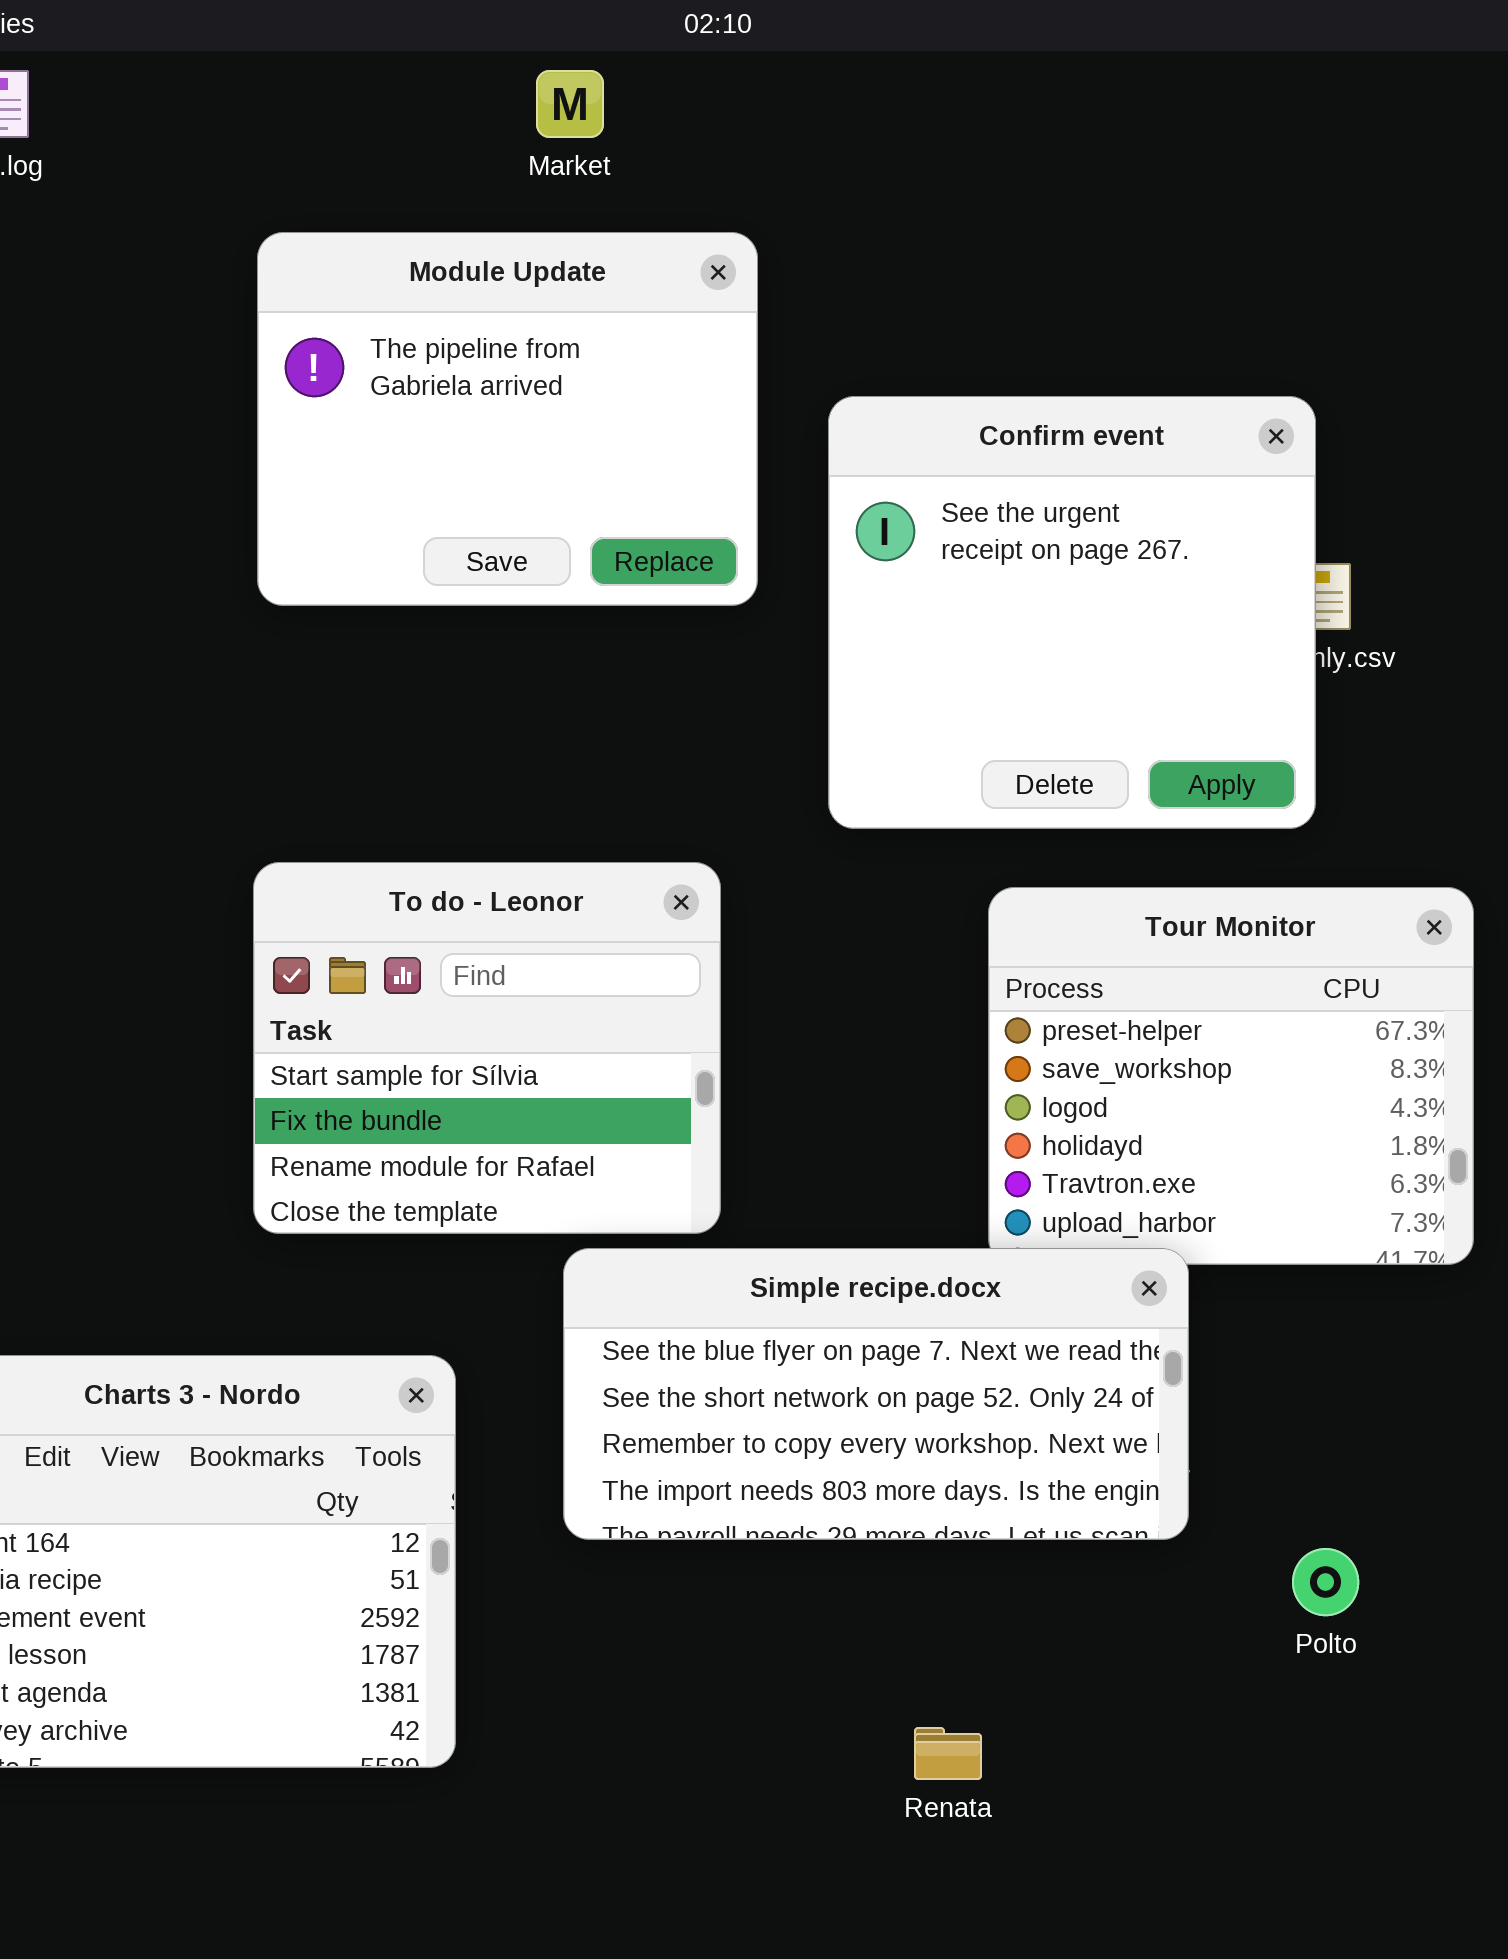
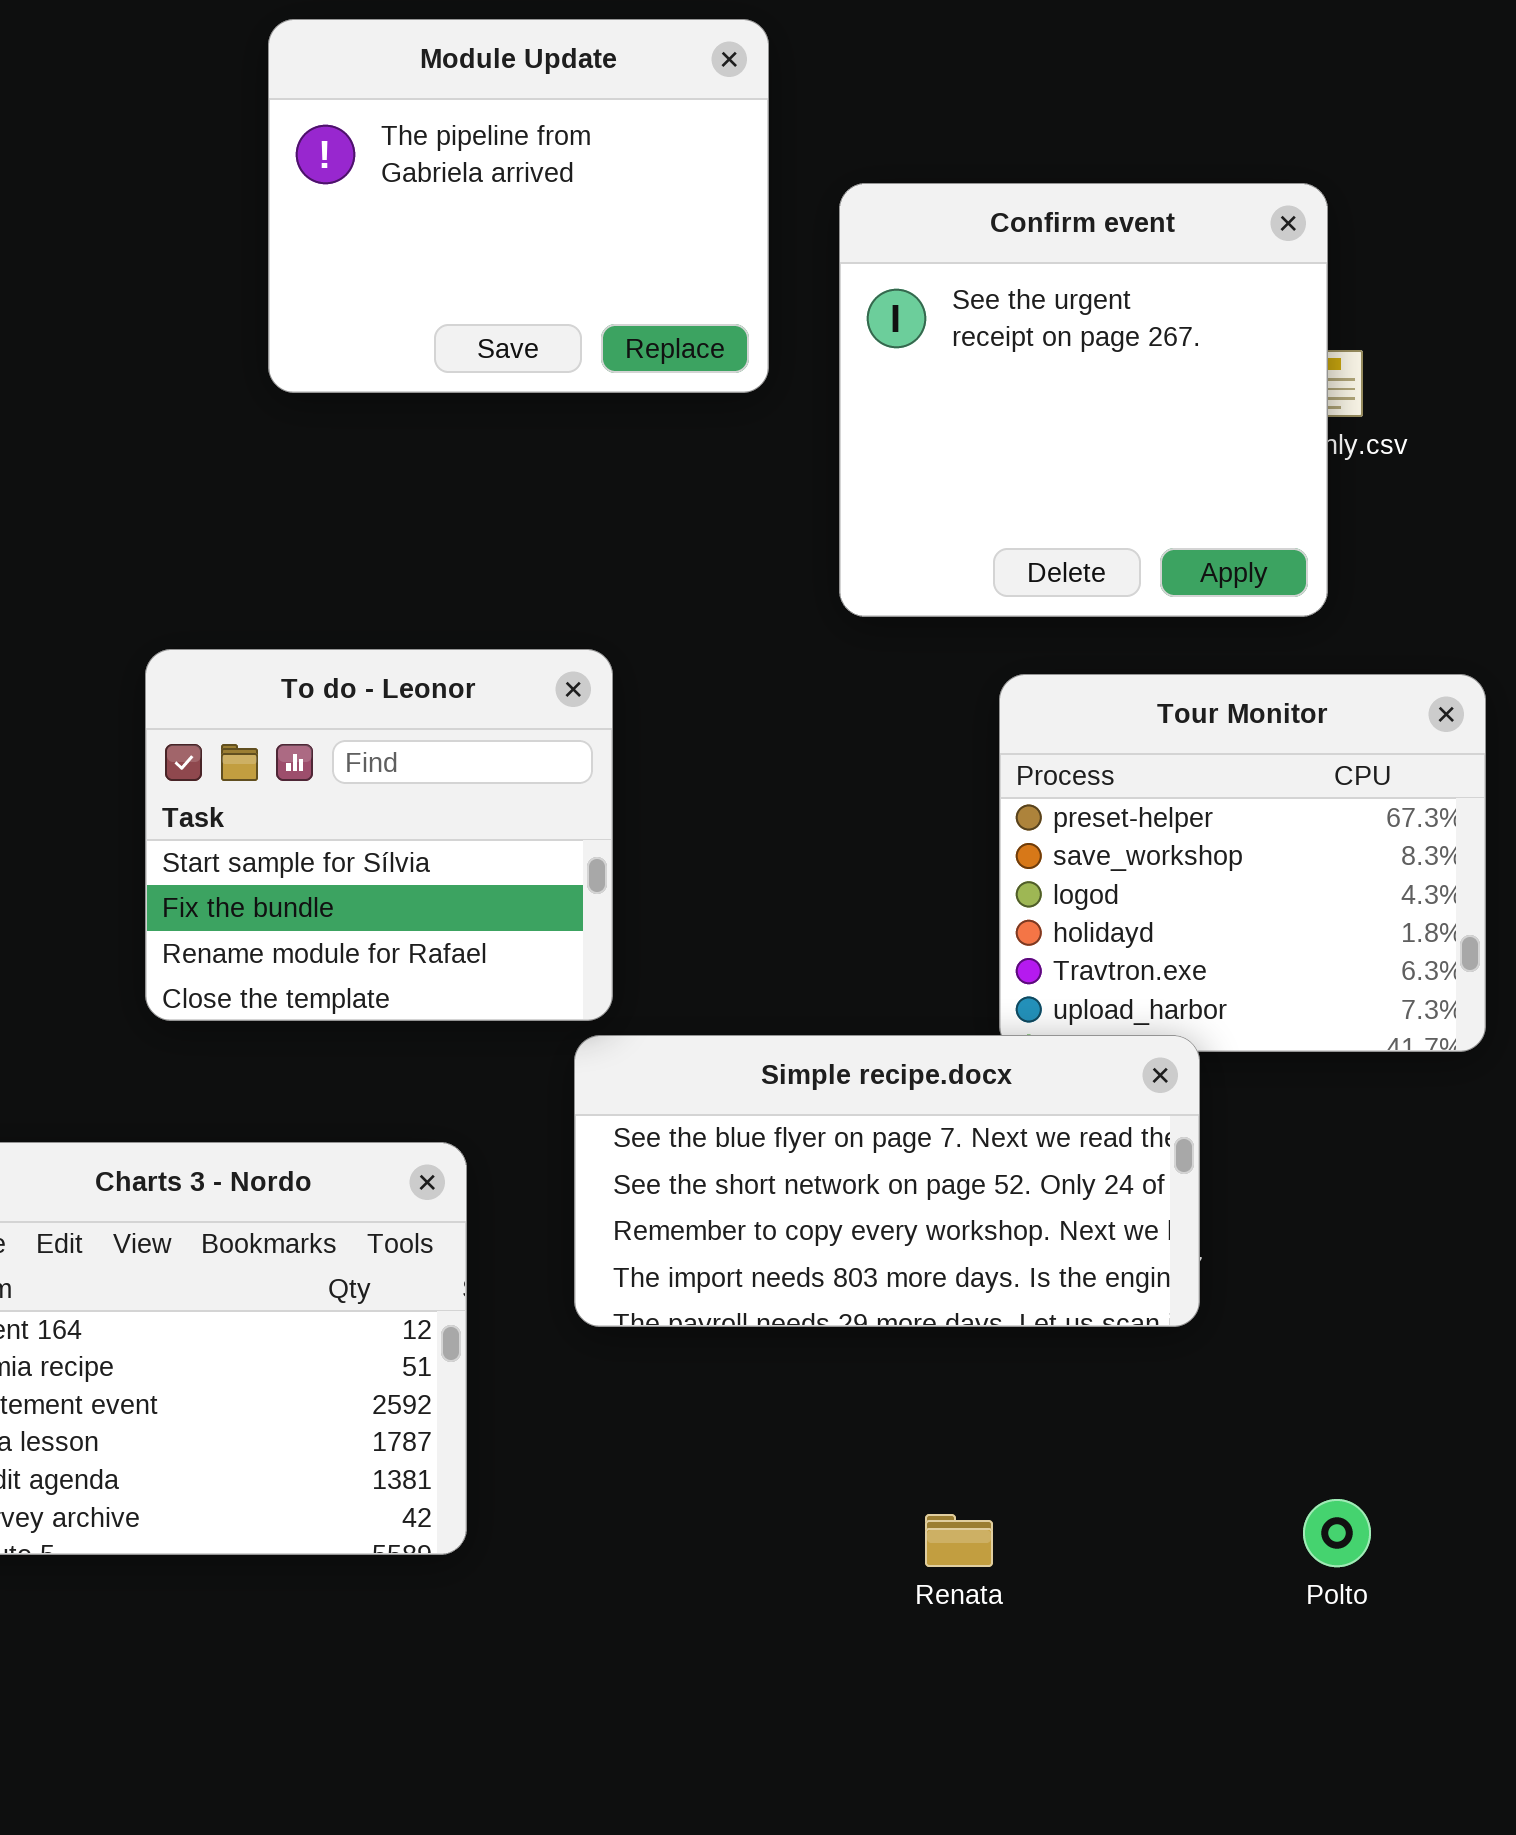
To do - Leonor: [253,862,721,1234] -> [145,649,613,1021], moved
Polto: [1292,1548,1359,1616] -> [1303,1499,1371,1567], moved

